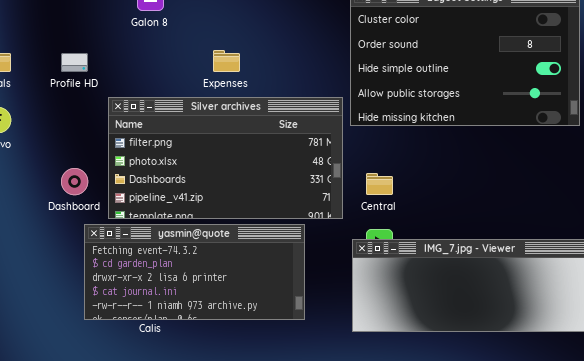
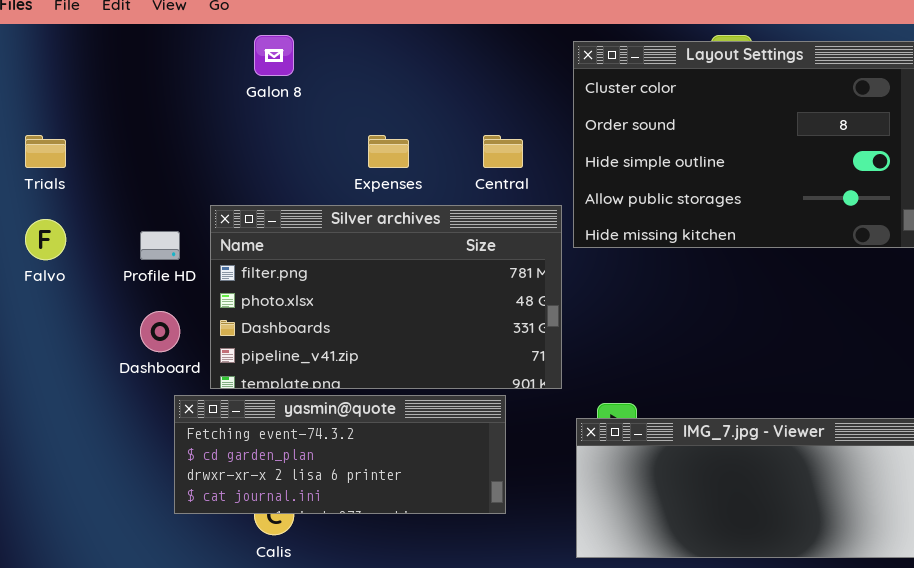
Profile HD: [61,53,88,72] -> [140,231,180,260], moved
Central: [366,173,393,195] -> [483,135,523,168], moved
yasmin@quote: [84,224,305,320] -> [174,395,506,514], resized

